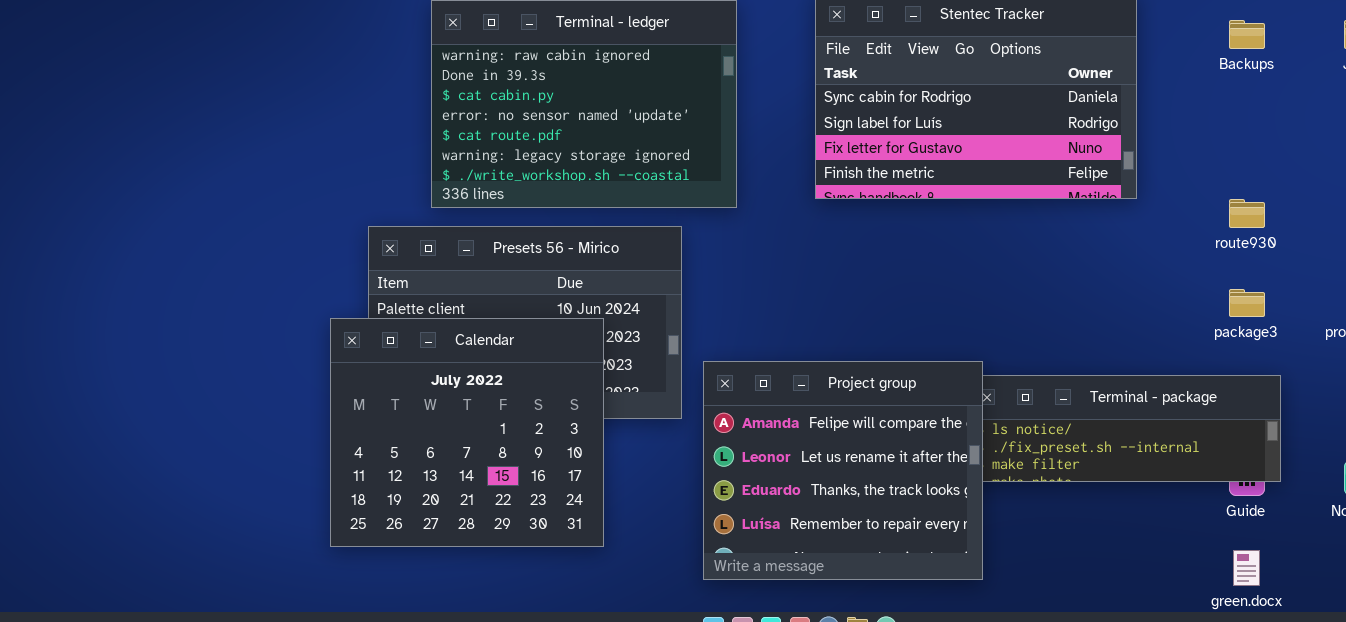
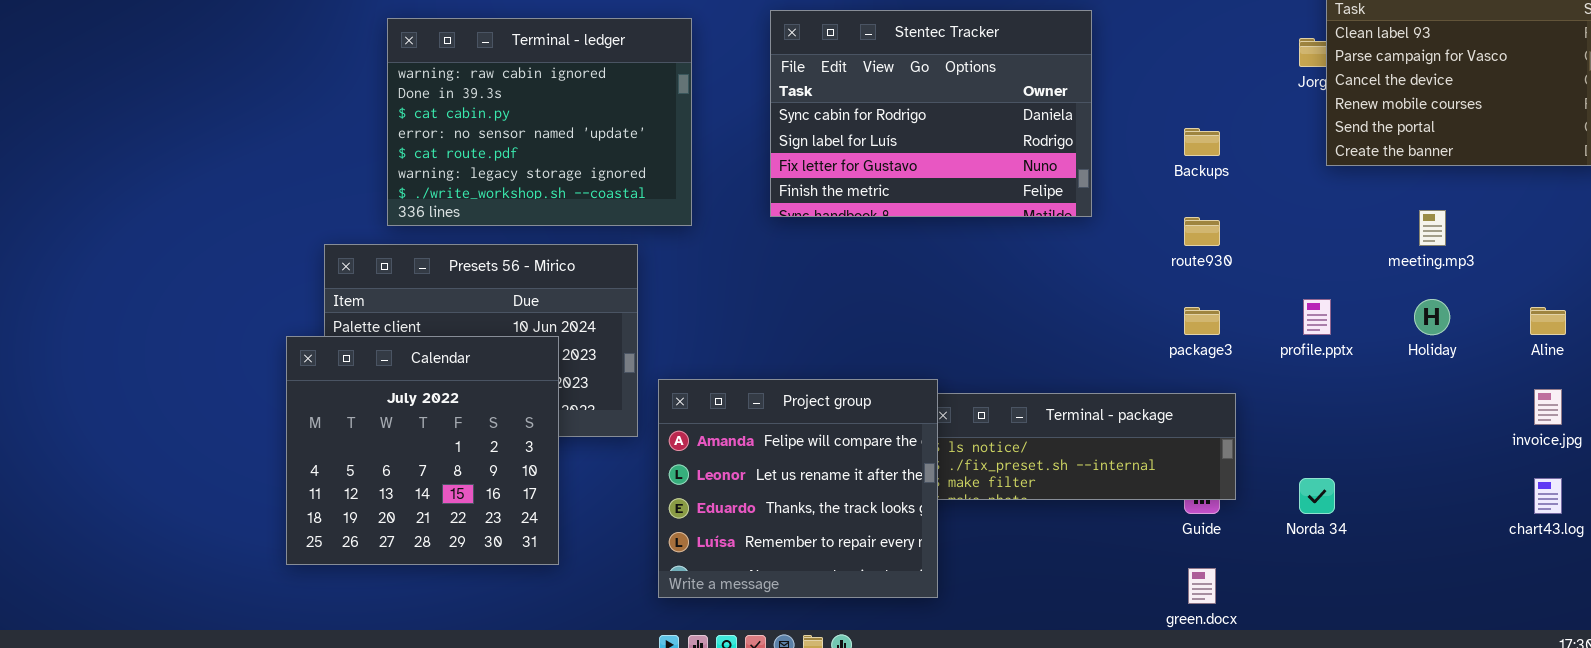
Backups: [1229,20,1265,49] -> [1184,128,1220,156], moved

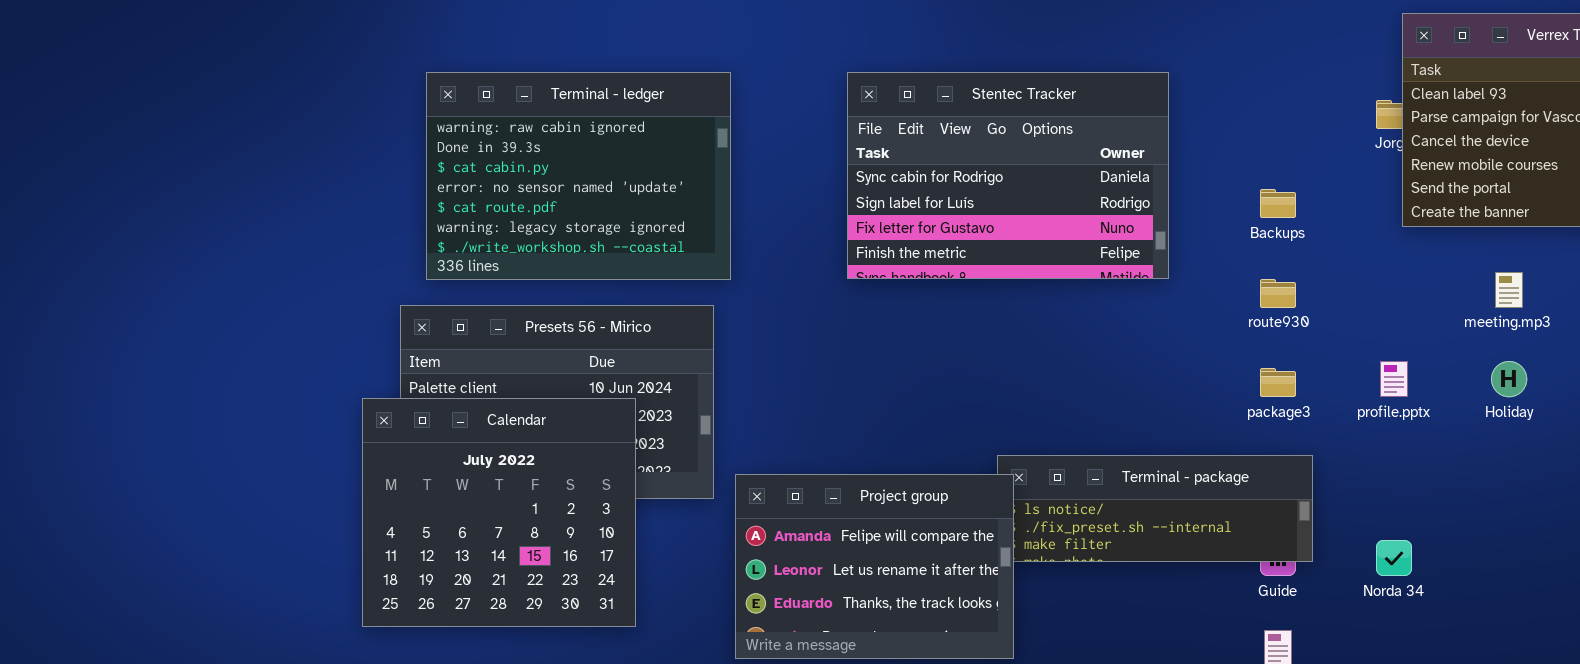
Terminal - ledger: [387,18,692,226] -> [426,72,731,280], moved
Project group: [658,379,938,598] -> [735,474,1014,659], resized

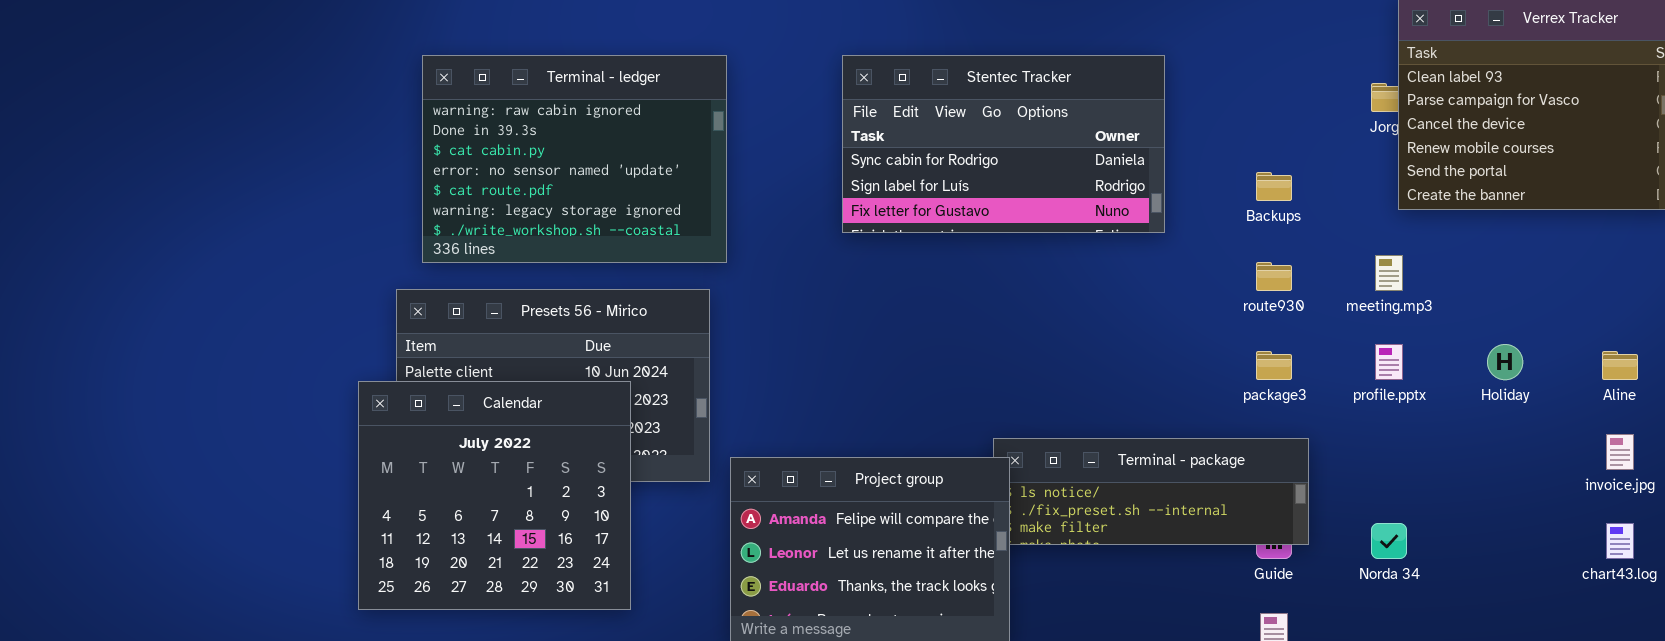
Stentec Tracker: [847,72,1169,279] -> [842,55,1165,233], resized
meeting.mp3: [1495,272,1523,308] -> [1375,255,1403,291], moved

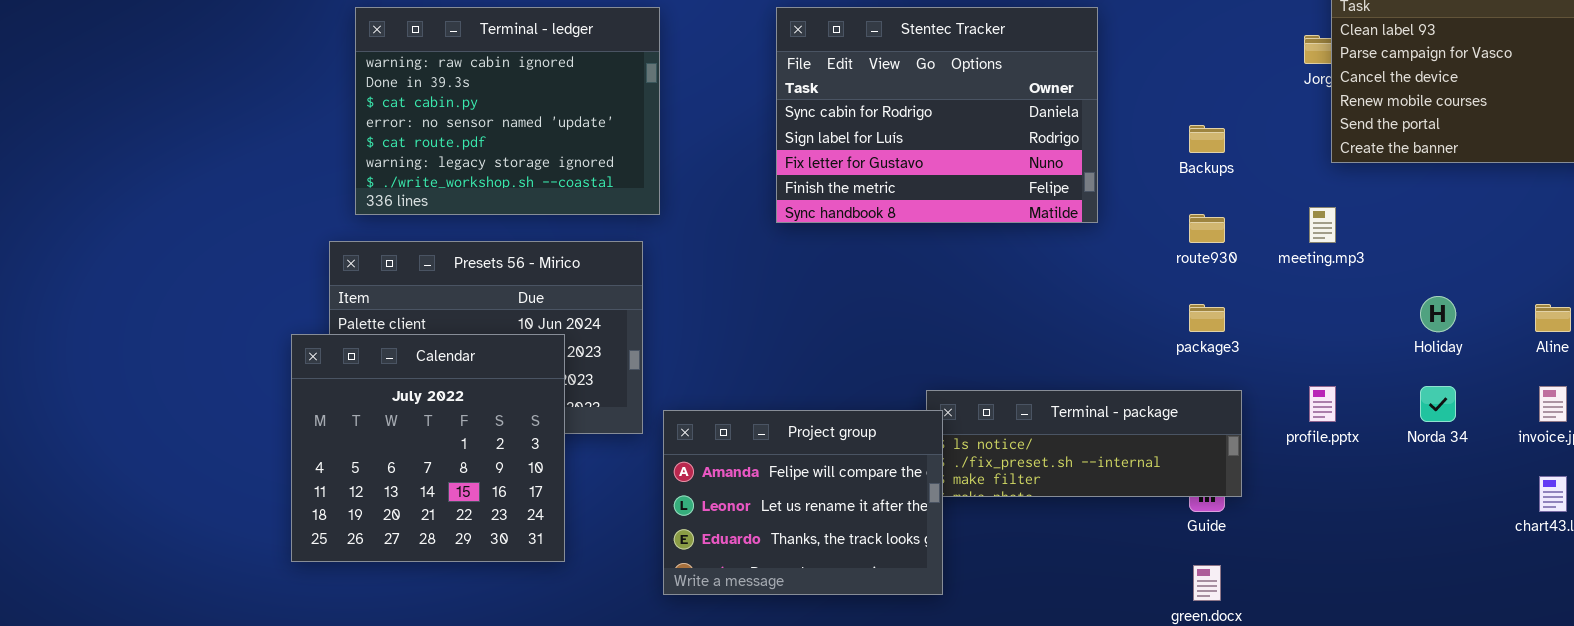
Stentec Tracker: [842,55,1165,233] -> [776,7,1098,223], resized
profile.pptx: [1375,344,1403,380] -> [1309,386,1336,422], moved
Norda 34: [1371,523,1407,559] -> [1420,386,1456,422], moved

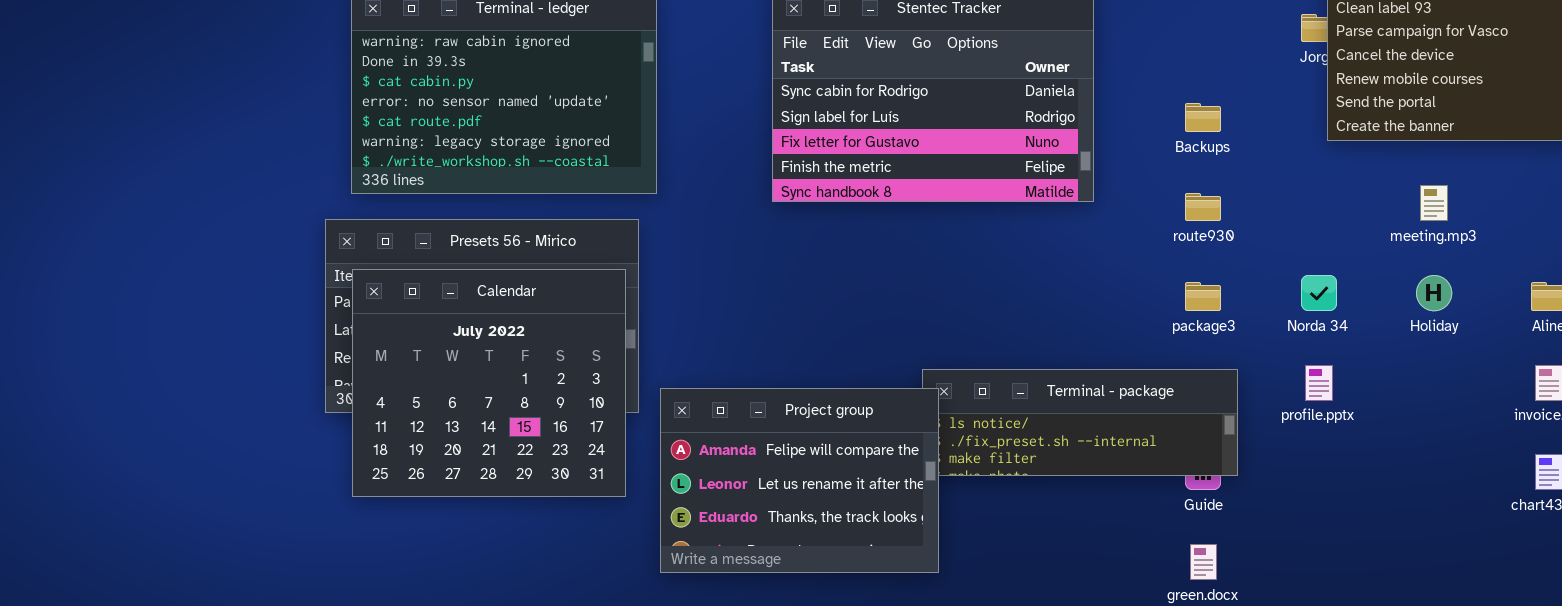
meeting.mp3: [1309,207,1336,243] -> [1420,185,1448,221], moved
Calendar: [291,334,565,562] -> [352,269,626,497], moved
Norda 34: [1420,386,1456,422] -> [1301,275,1337,311], moved

